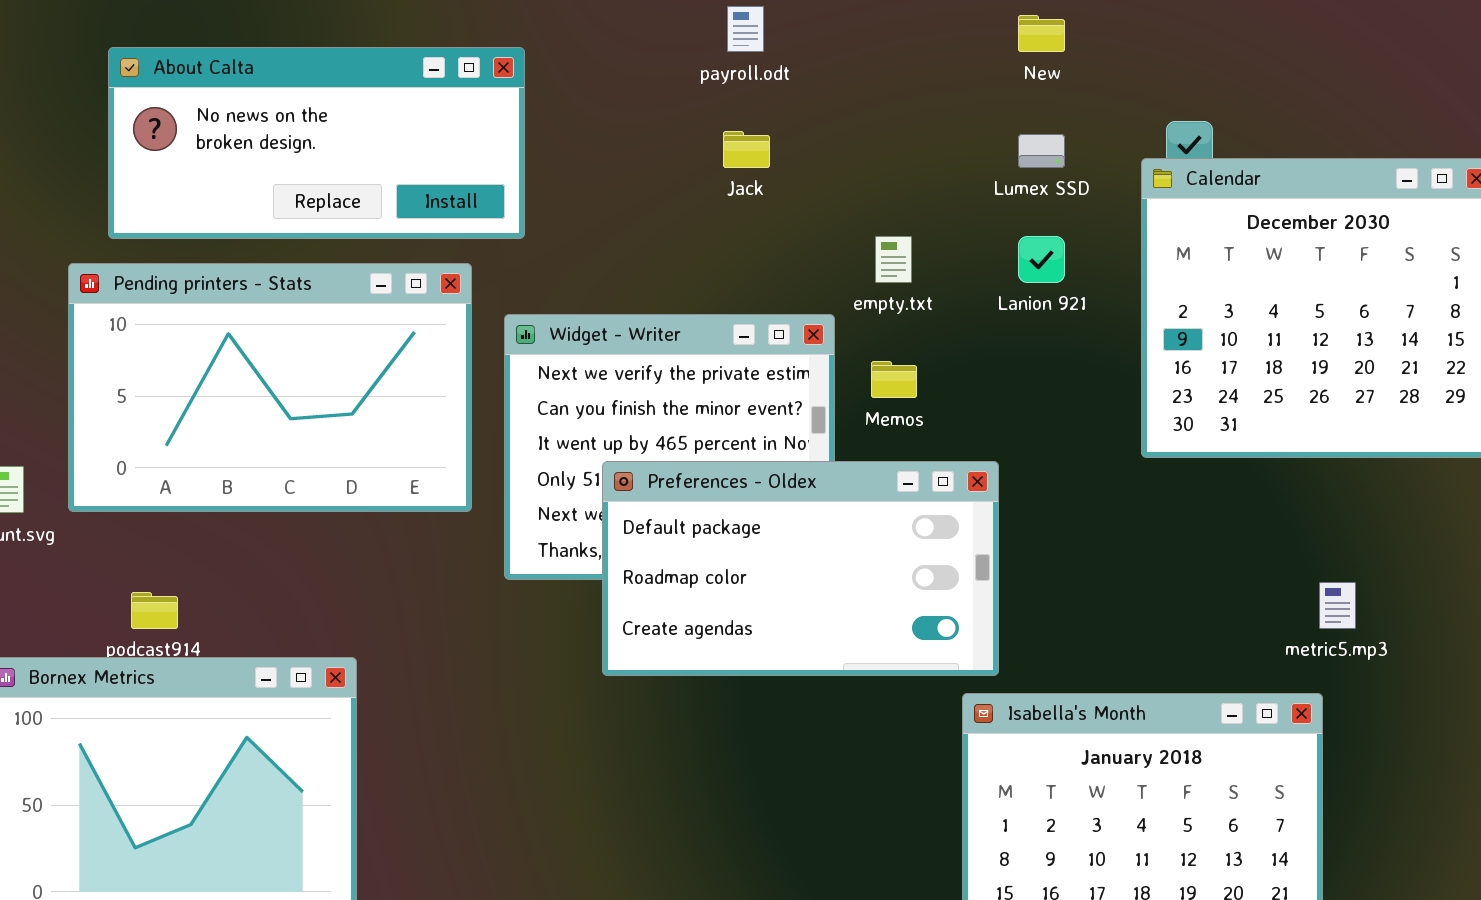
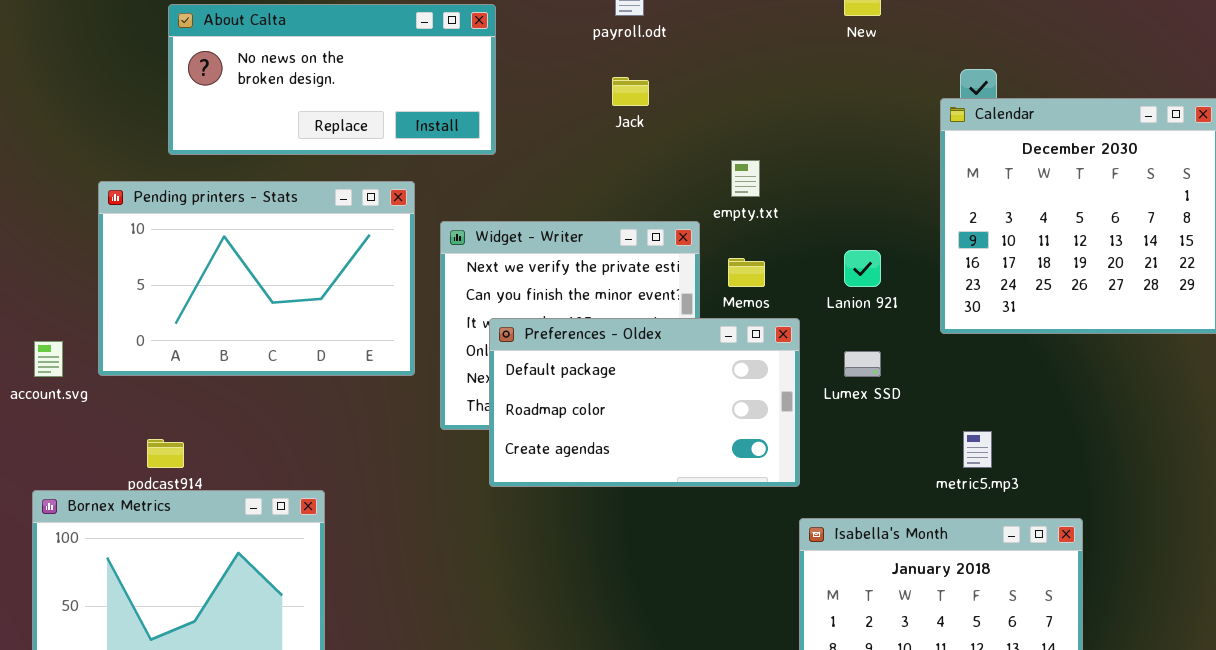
About Calta: [108,47,525,239] -> [168,4,496,155], moved
Lumex SSD: [1018,134,1065,168] -> [844,351,881,377], moved
Lanion 921: [1018,236,1065,283] -> [844,250,881,287], moved
Preferences - Oldex: [602,461,999,676] -> [489,318,800,487], moved
metric5.mp3: [1319,582,1356,629] -> [963,431,992,468], moved

